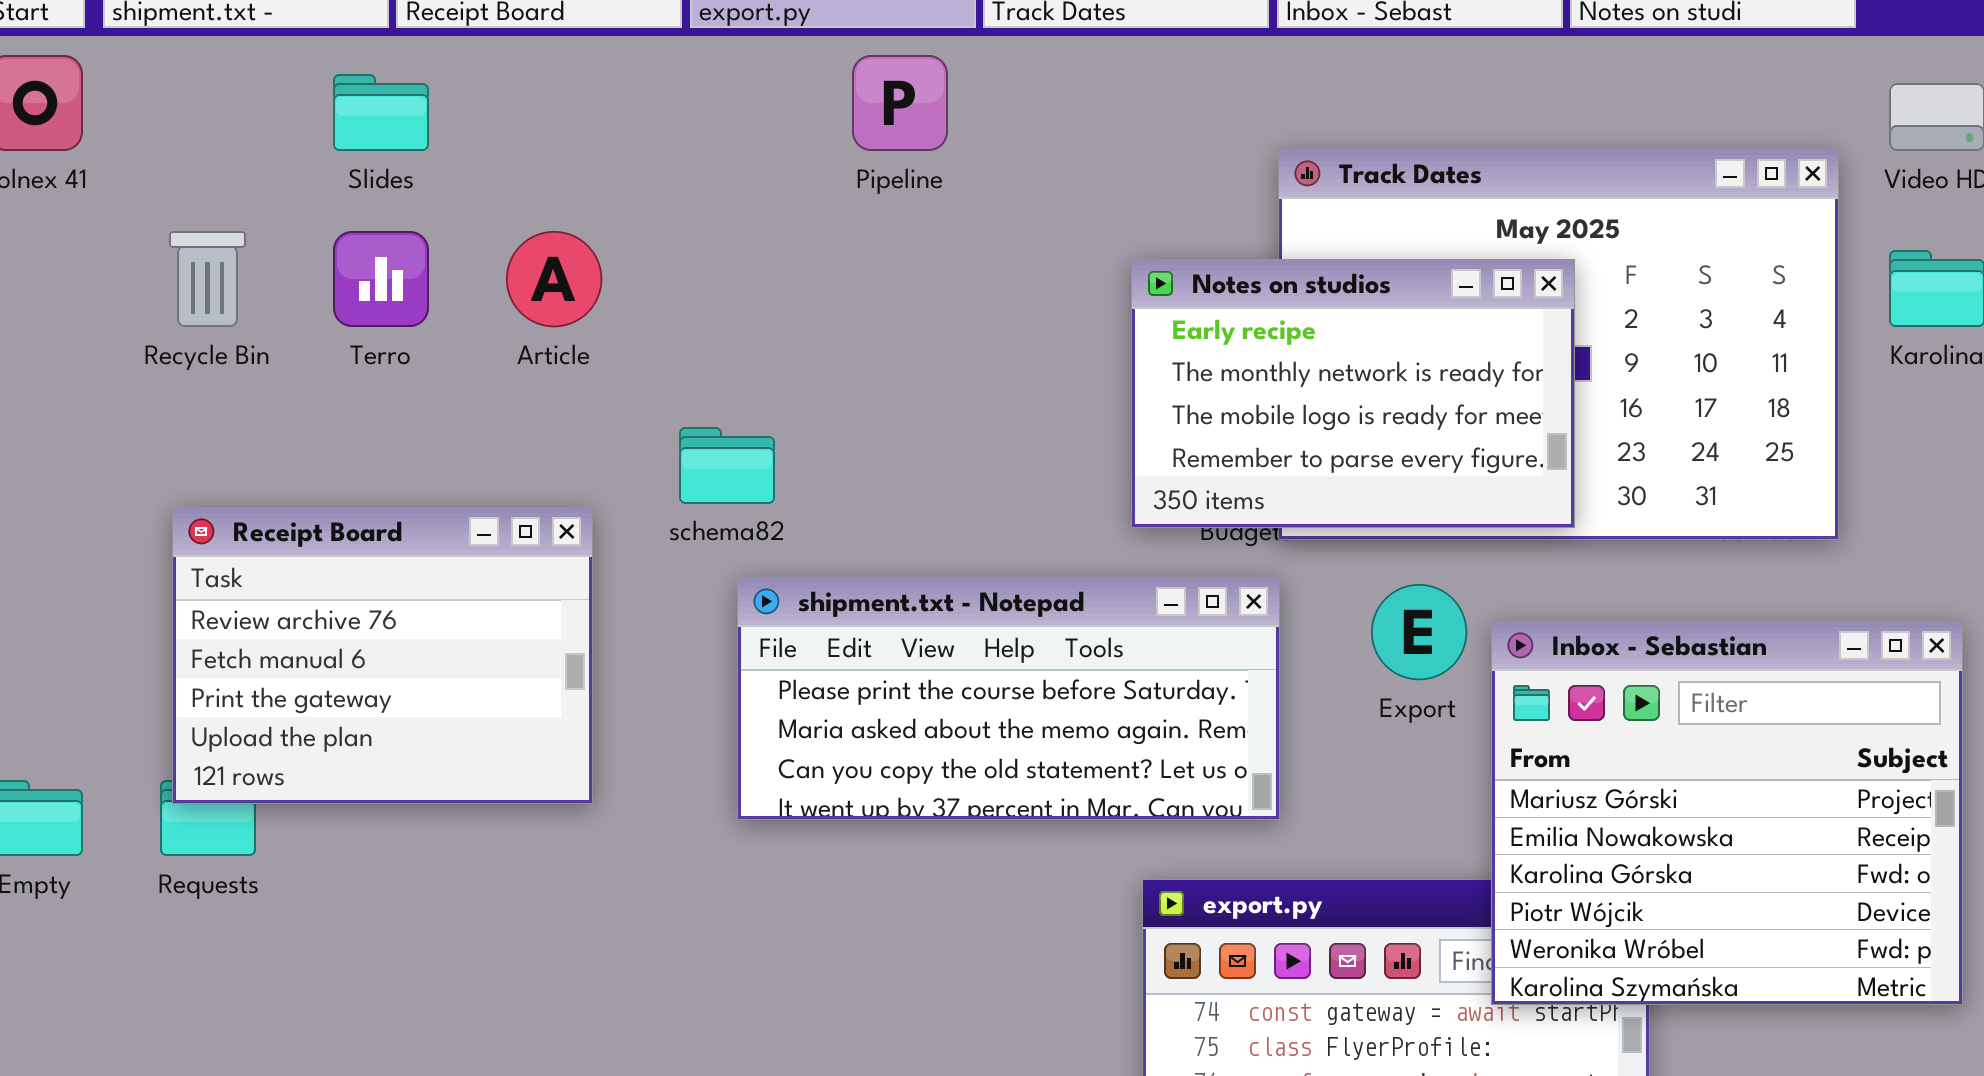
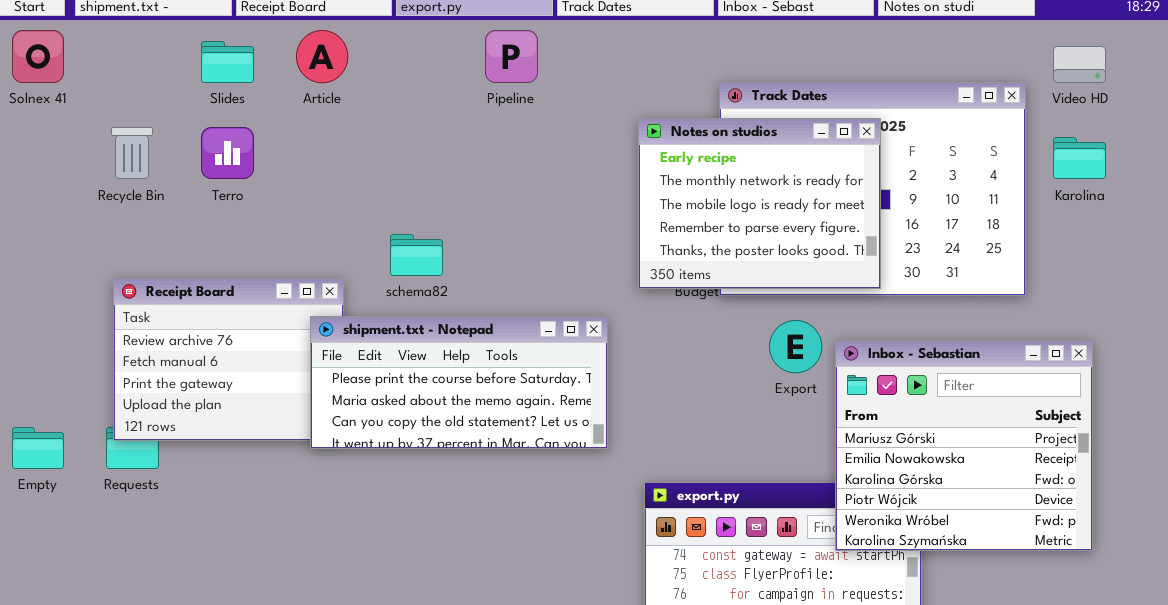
Article: [506,231,602,327] -> [296,30,348,83], moved
Notes on studios: [1131,259,1575,528] -> [638,118,881,289], resized
shipment.txt - Notepad: [737,577,1280,820] -> [310,316,608,449], moved

